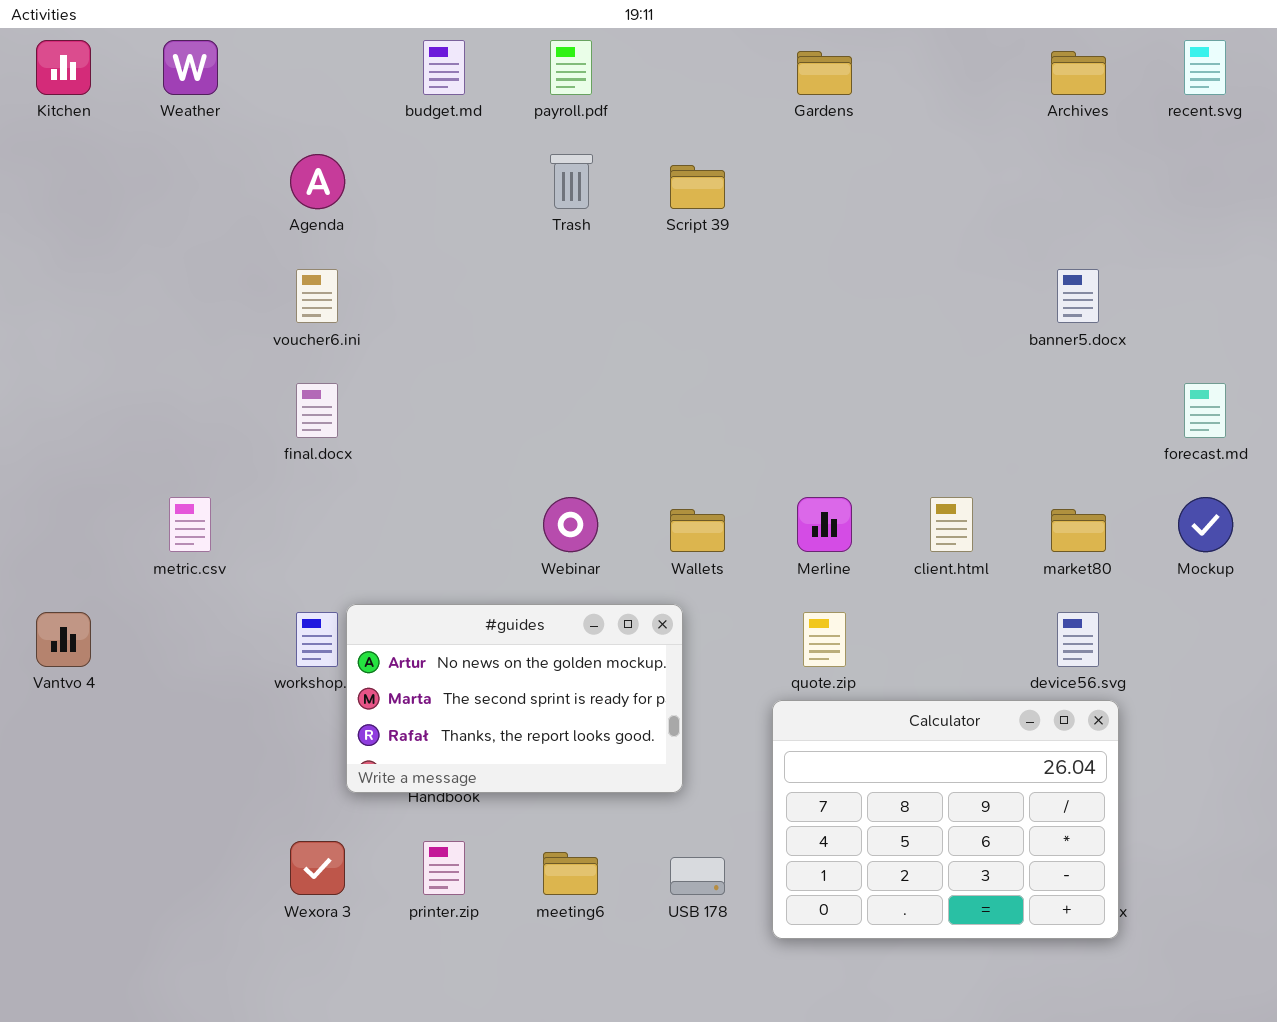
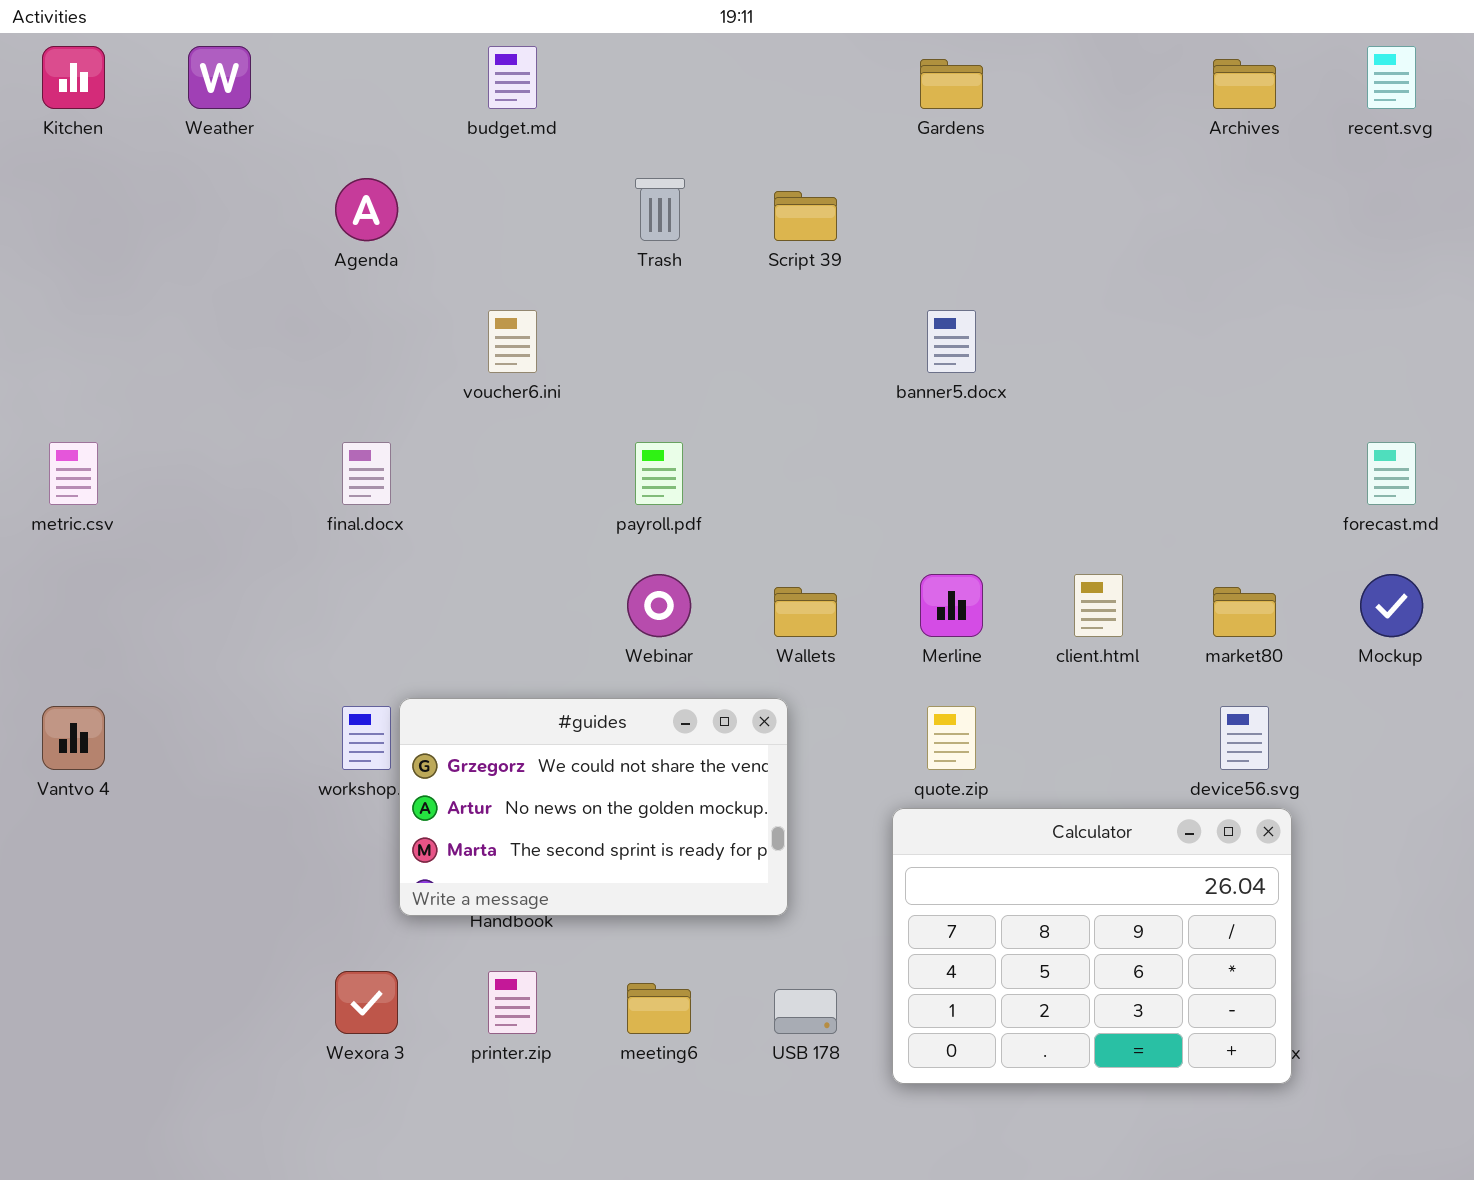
payroll.pdf: [550,40,592,95] -> [635,442,683,505], moved
voucher6.ini: [296,269,338,323] -> [488,310,537,373], moved
banner5.docx: [1057,269,1099,323] -> [927,310,976,373], moved
metric.csv: [169,497,211,552] -> [49,442,98,505], moved
#guides: [346,604,683,793] -> [399,698,788,916], scrolled up 1 row

